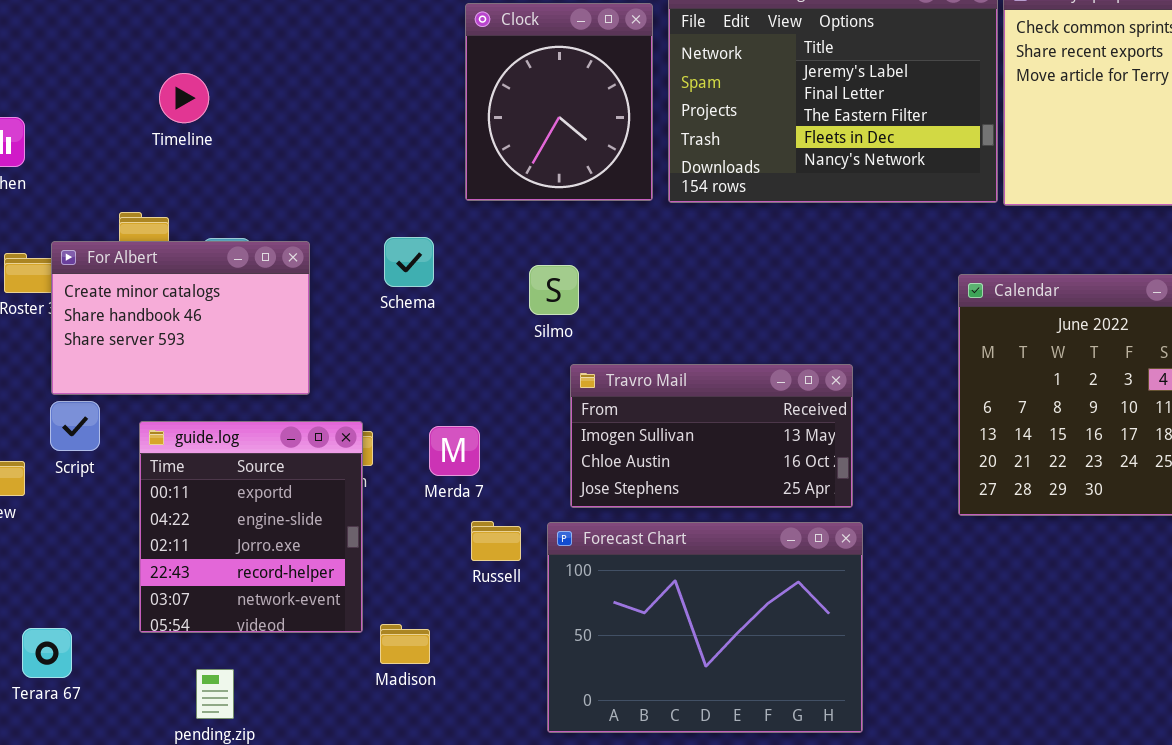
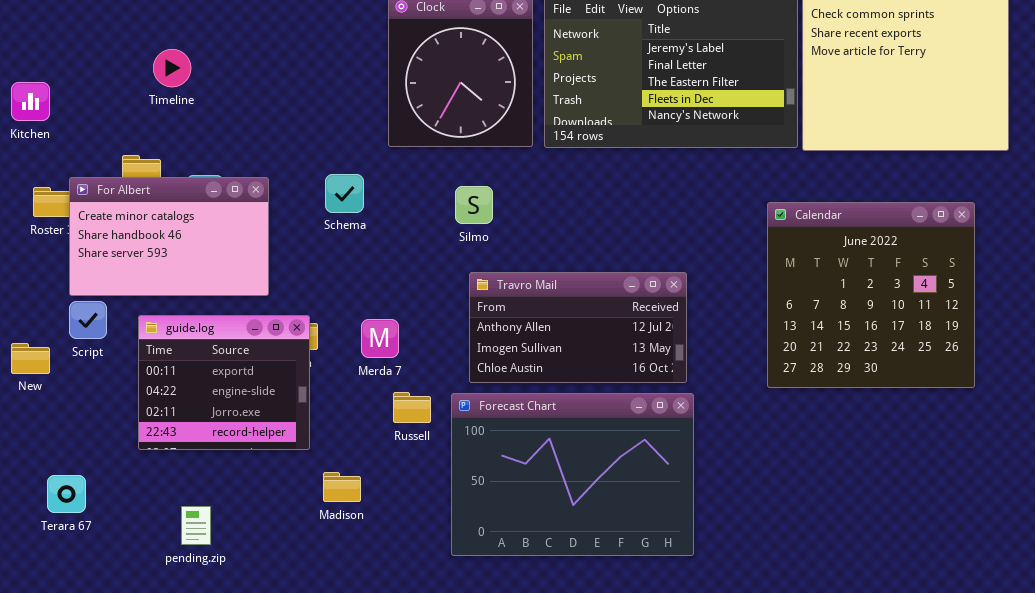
Silmo: [529,265,579,315] -> [455,186,493,224], moved
Travro Mail: [570,364,853,508] -> [469,272,687,383], scrolled up 1 row
guide.log: [139,421,363,633] -> [138,315,310,450], resized

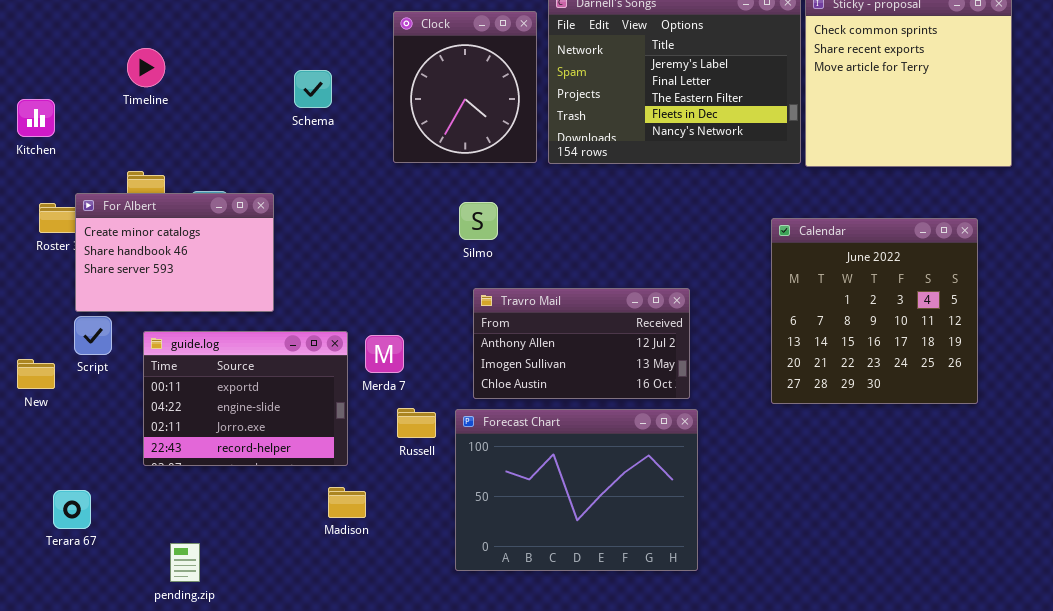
Timeline: [153,49,191,87] -> [127,48,165,87], moved
Schema: [325,174,364,213] -> [294,70,332,108], moved
guide.log: [138,315,310,450] -> [143,331,348,466], resized
pending.zip: [181,506,211,545] -> [170,543,200,582], moved

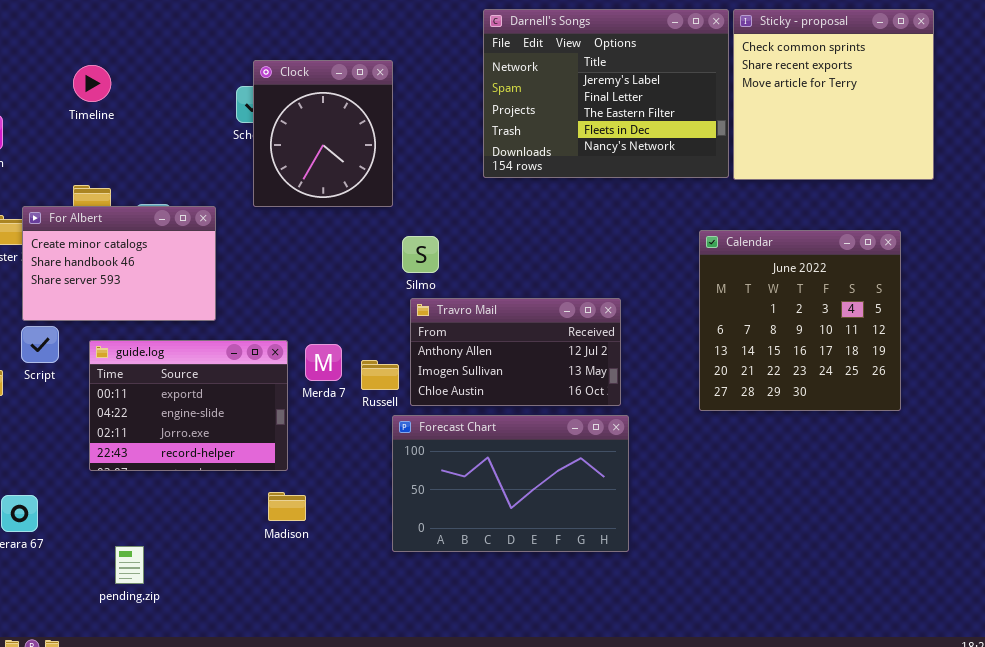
Clock: [393,11,537,163] -> [253,60,393,207], moved
Silmo: [459,202,498,240] -> [402,236,439,273], moved
Russell: [397,408,436,438] -> [361,360,399,390], moved
Forecast Chart: [455,409,698,571] -> [392,415,629,552], resized

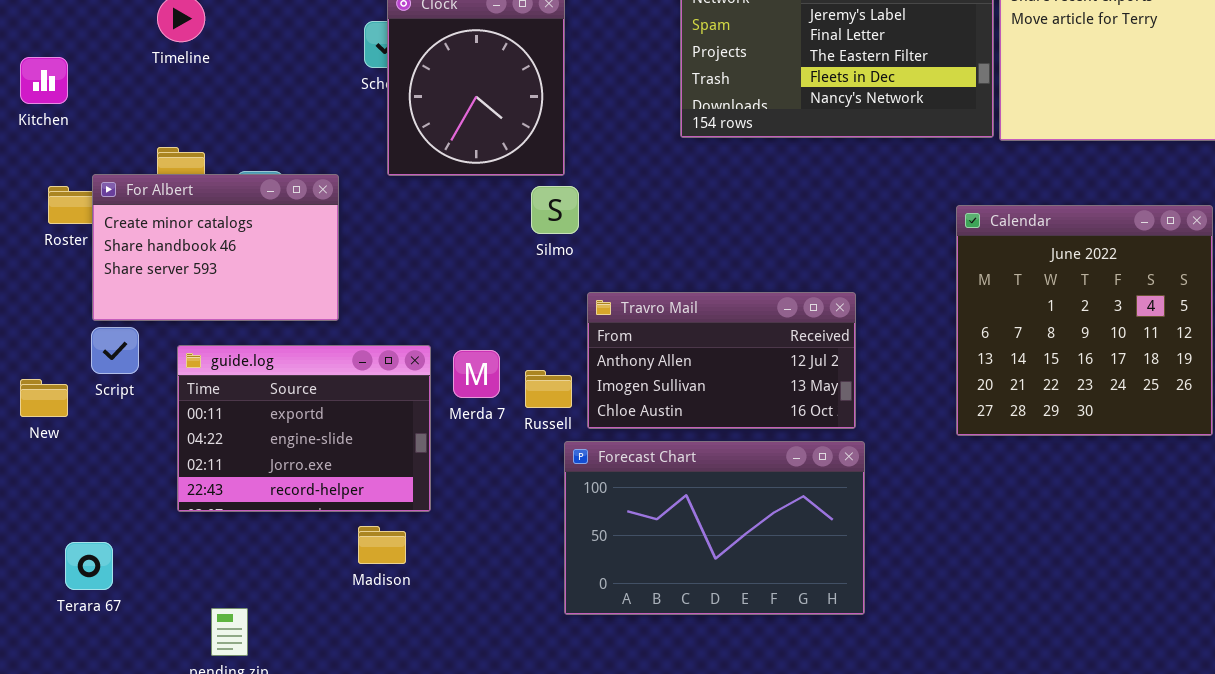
Silmo: [402,236,439,273] -> [531,186,579,234], moved
Madison: [268,492,306,521] -> [358,526,406,564], moved

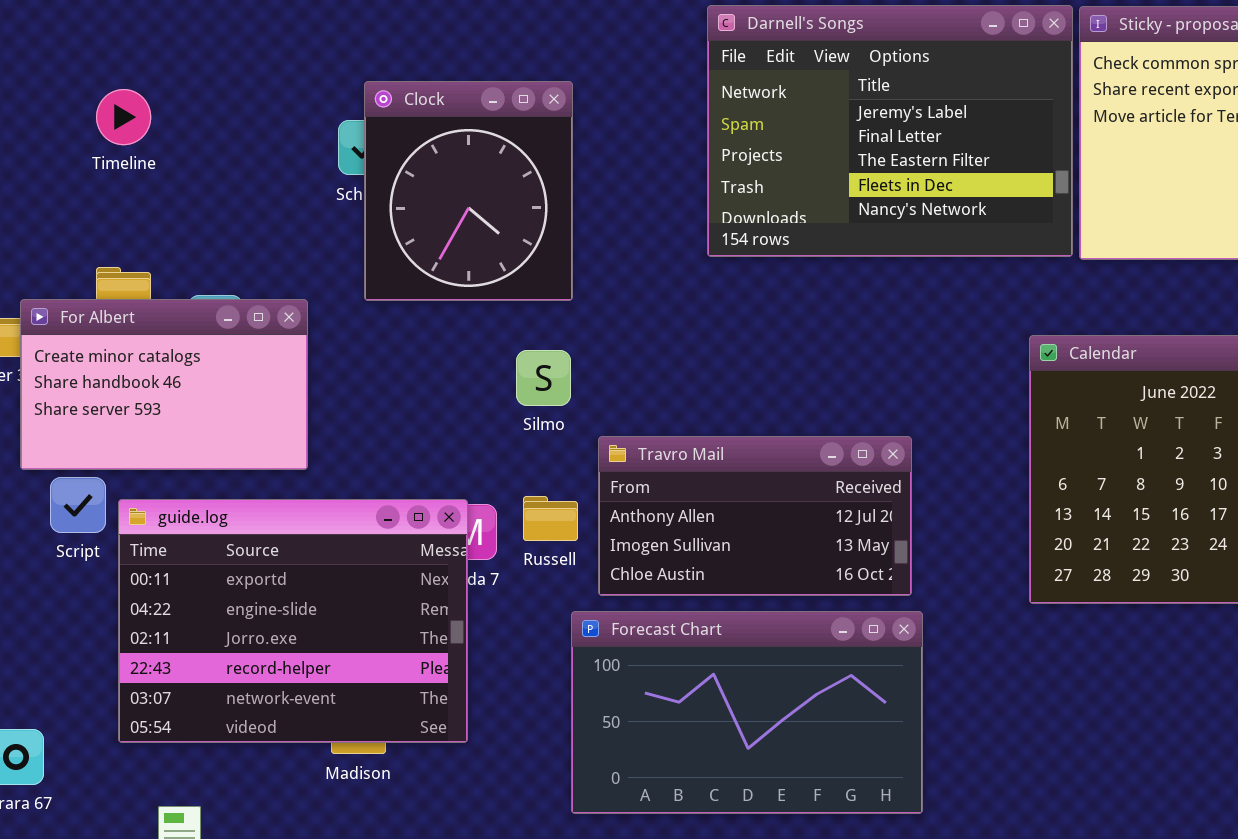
Silmo: [531,186,579,234] -> [516,350,571,406], moved
Script: [91,327,139,374] -> [50,477,106,533], moved
guide.log: [177,345,431,512] -> [118,499,468,743], resized
Russell: [525,370,572,408] -> [523,496,578,541], moved

